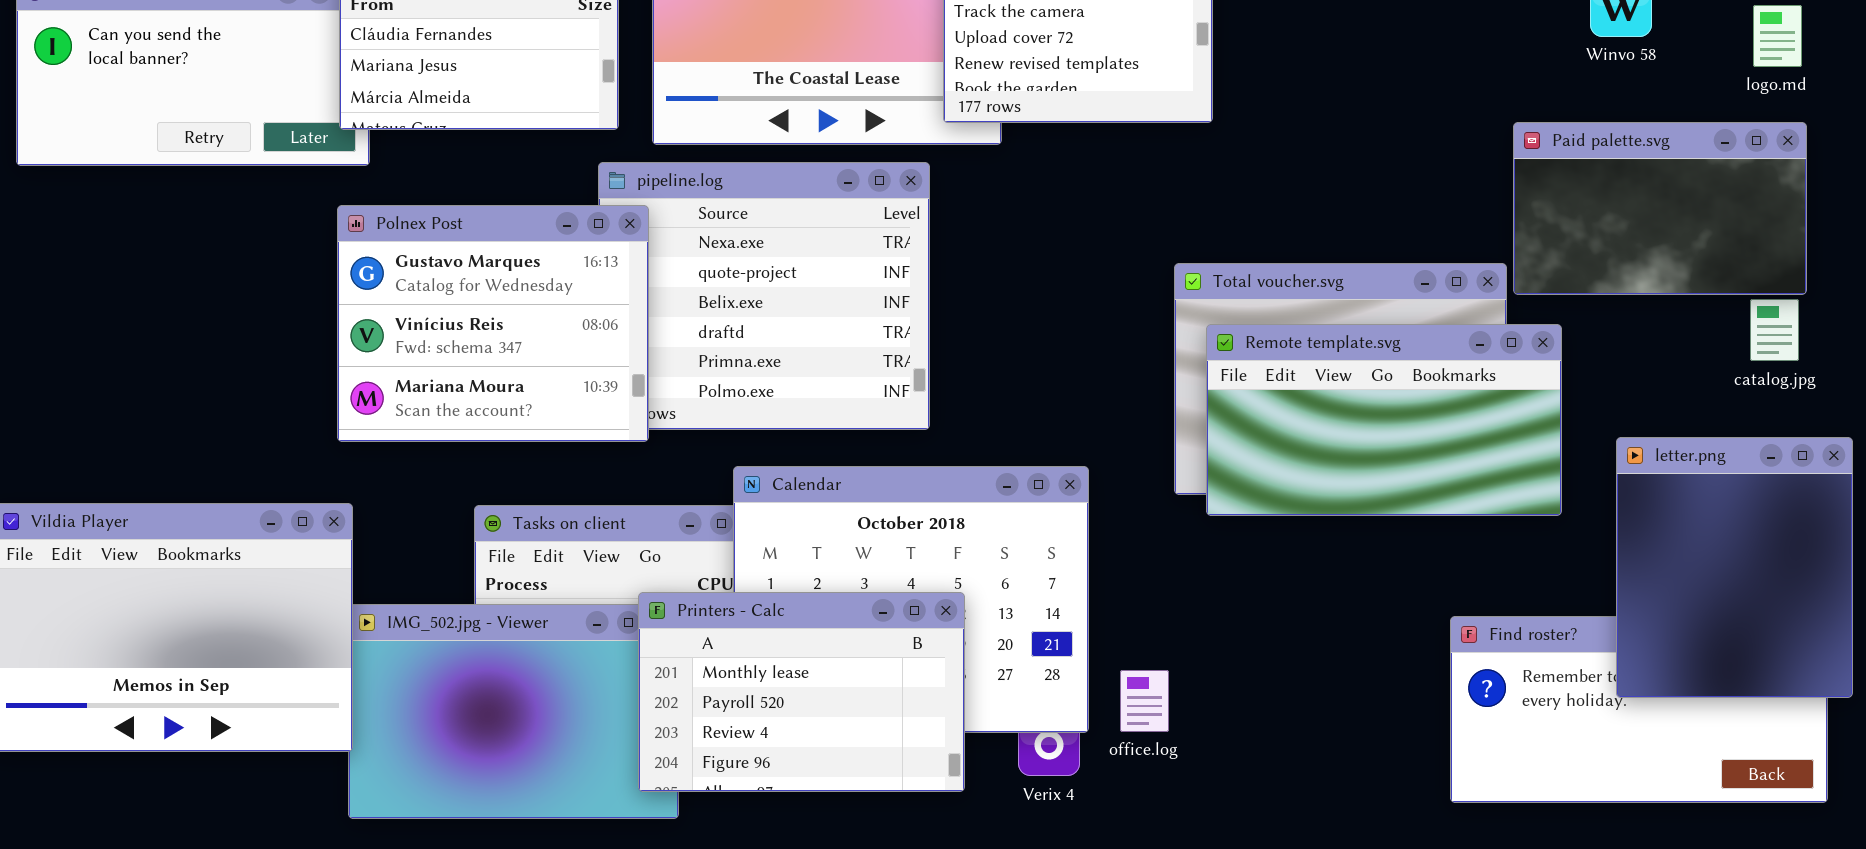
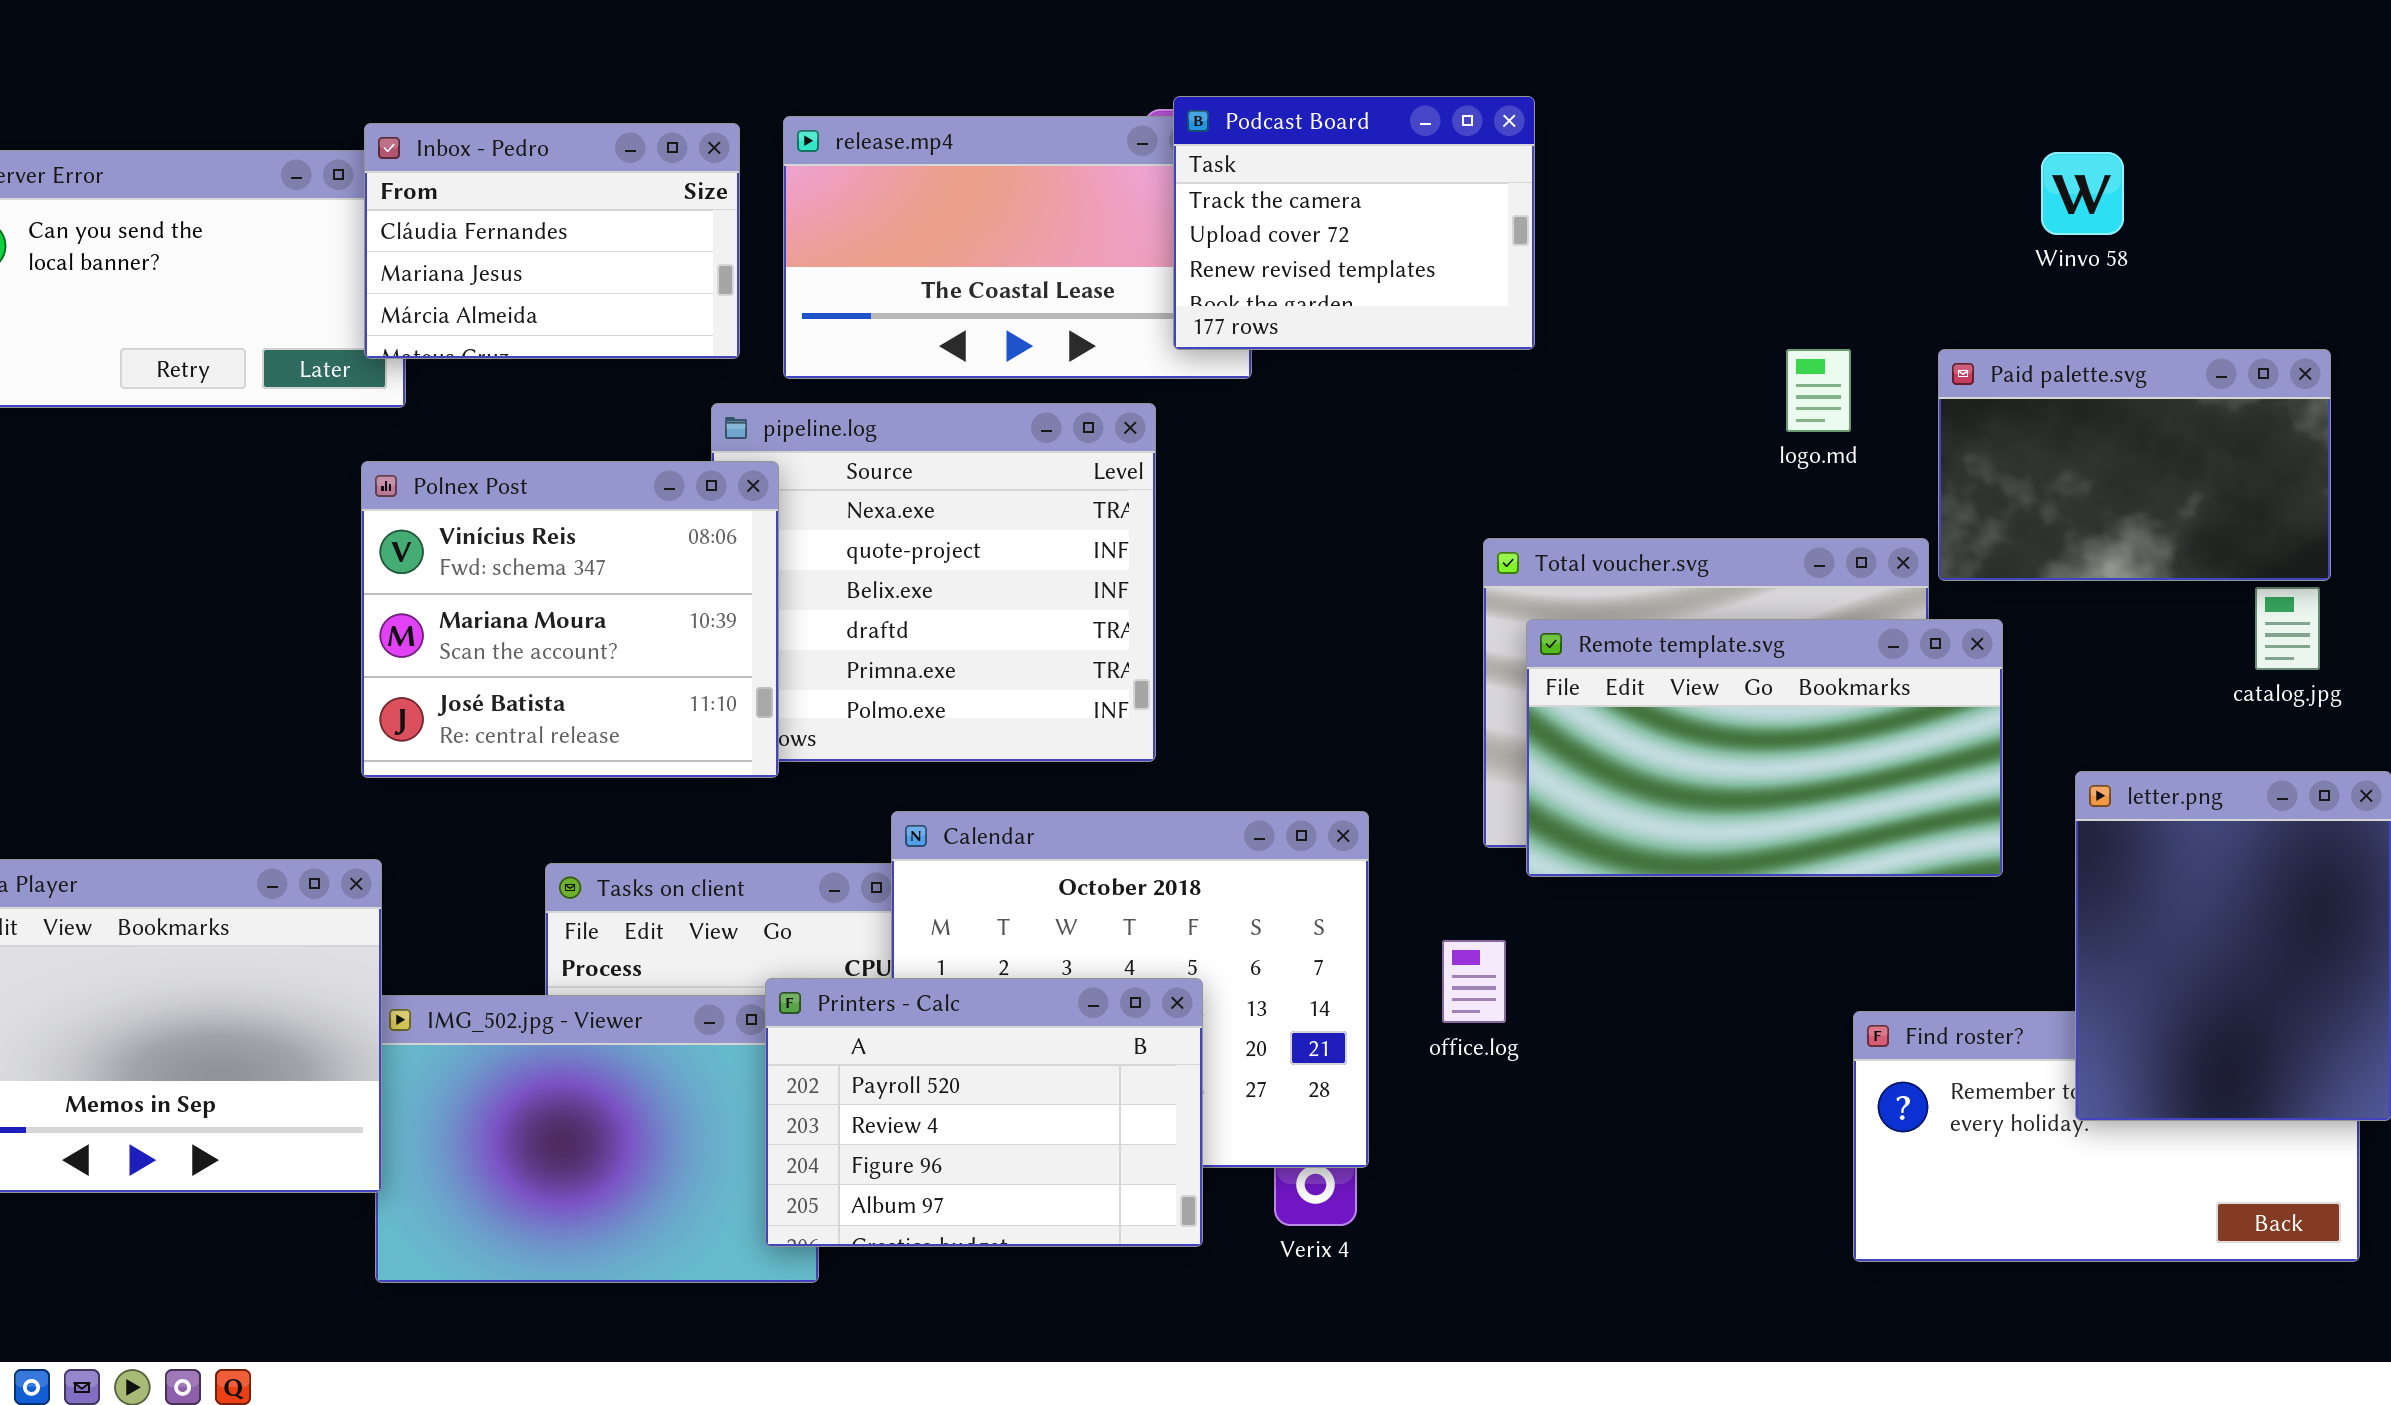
logo.md: [1753,5,1802,67] -> [1786,349,1851,432], moved
Polnex Post: [337,205,649,442] -> [361,461,779,778], scrolled down 1 row
Printers - Calc: [638,592,965,792] -> [765,978,1203,1247], scrolled down 1 row
office.log: [1120,670,1169,732] -> [1442,940,1506,1023], moved

